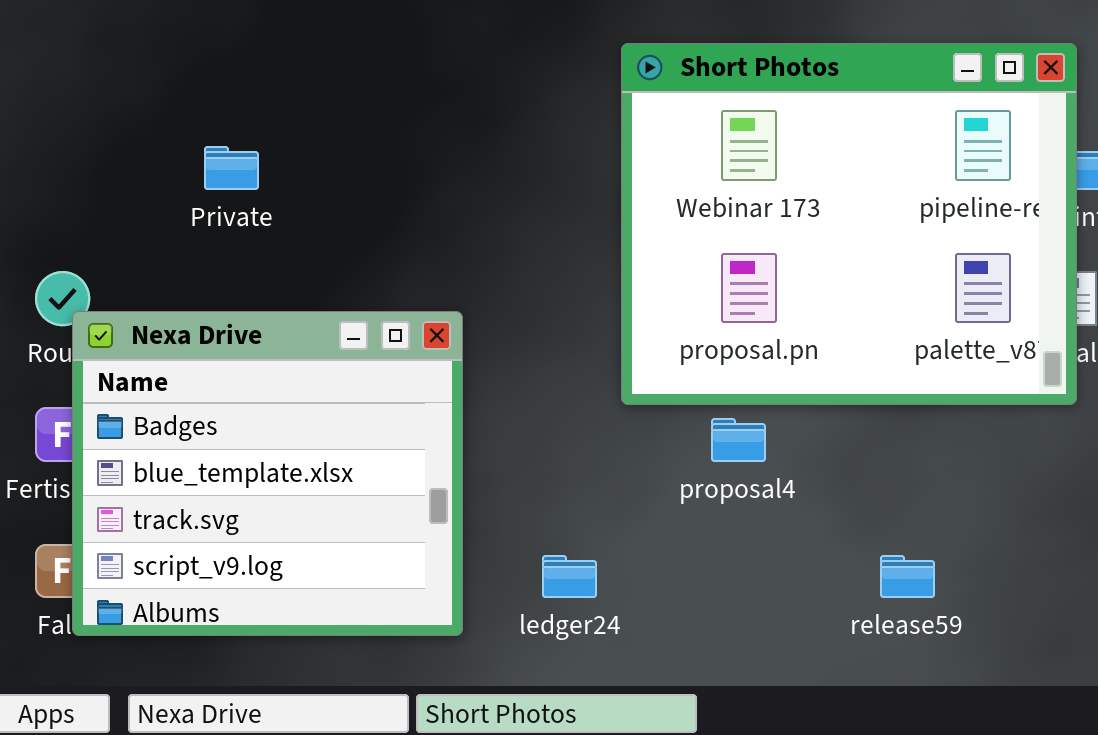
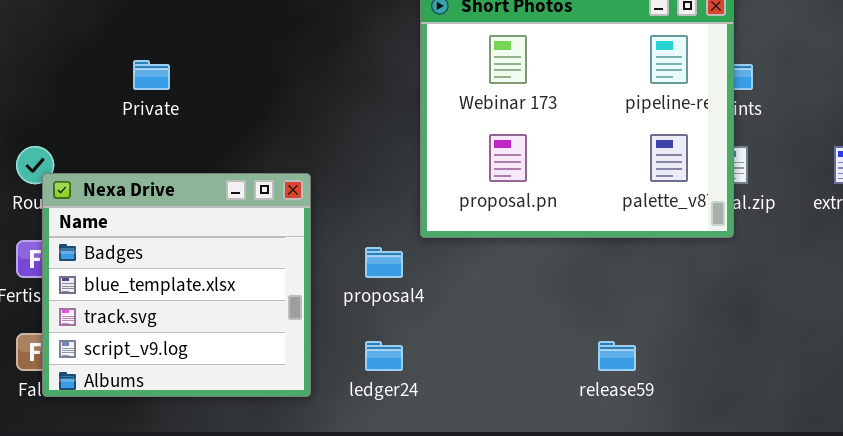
proposal4: [711,418,766,462] -> [365,247,403,278], moved

